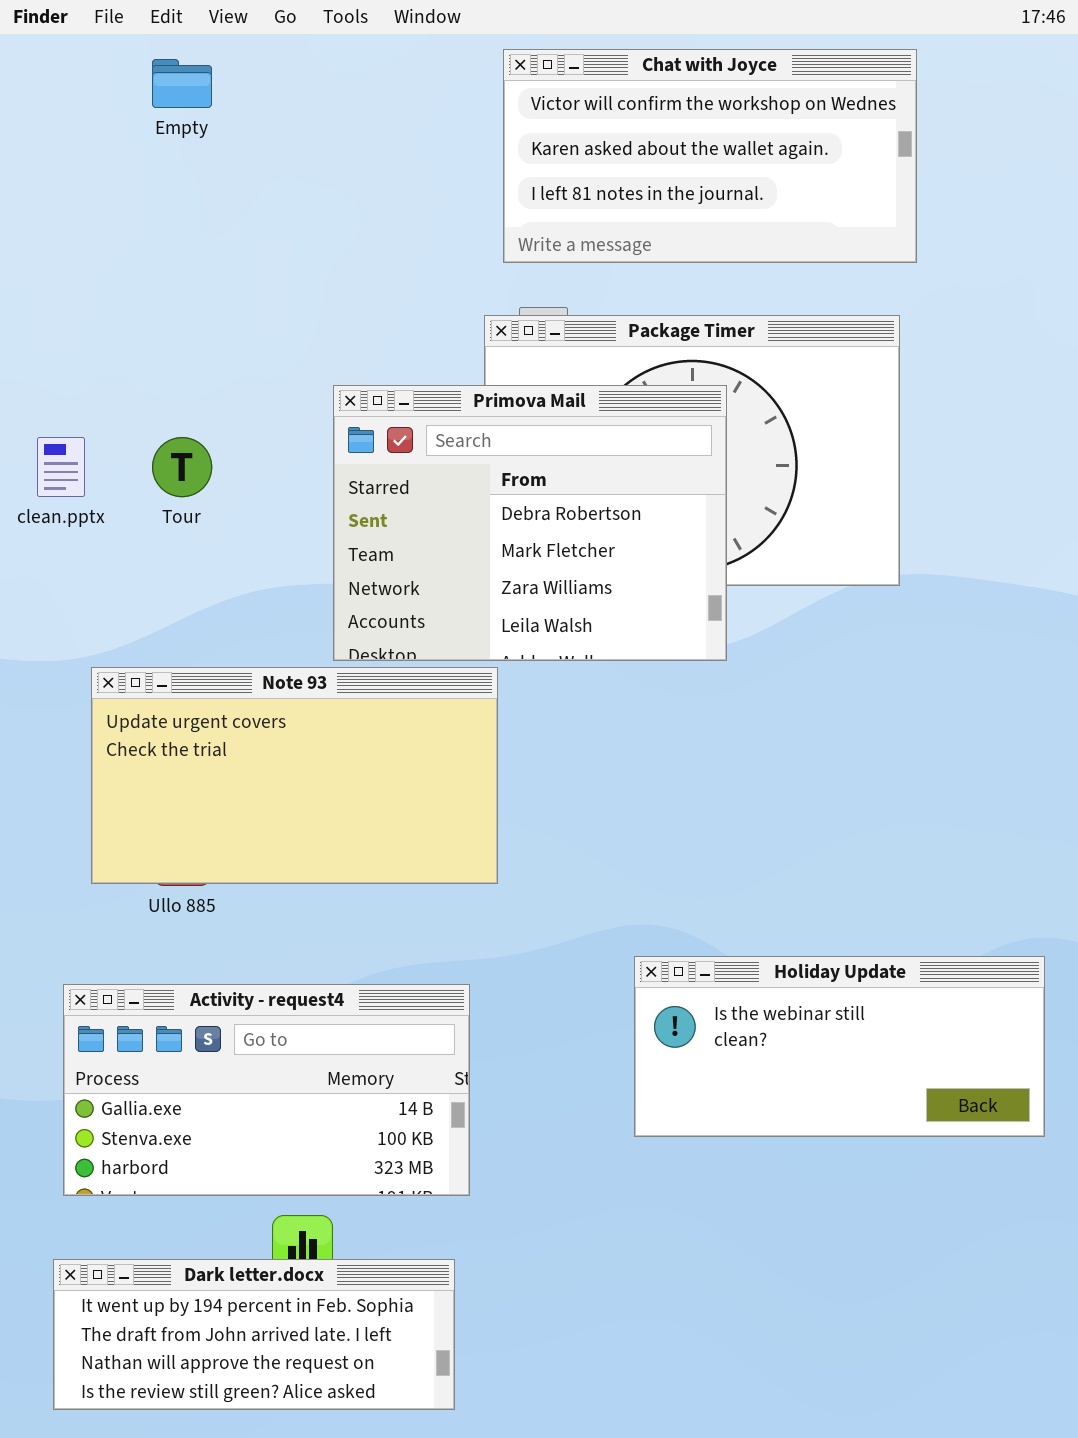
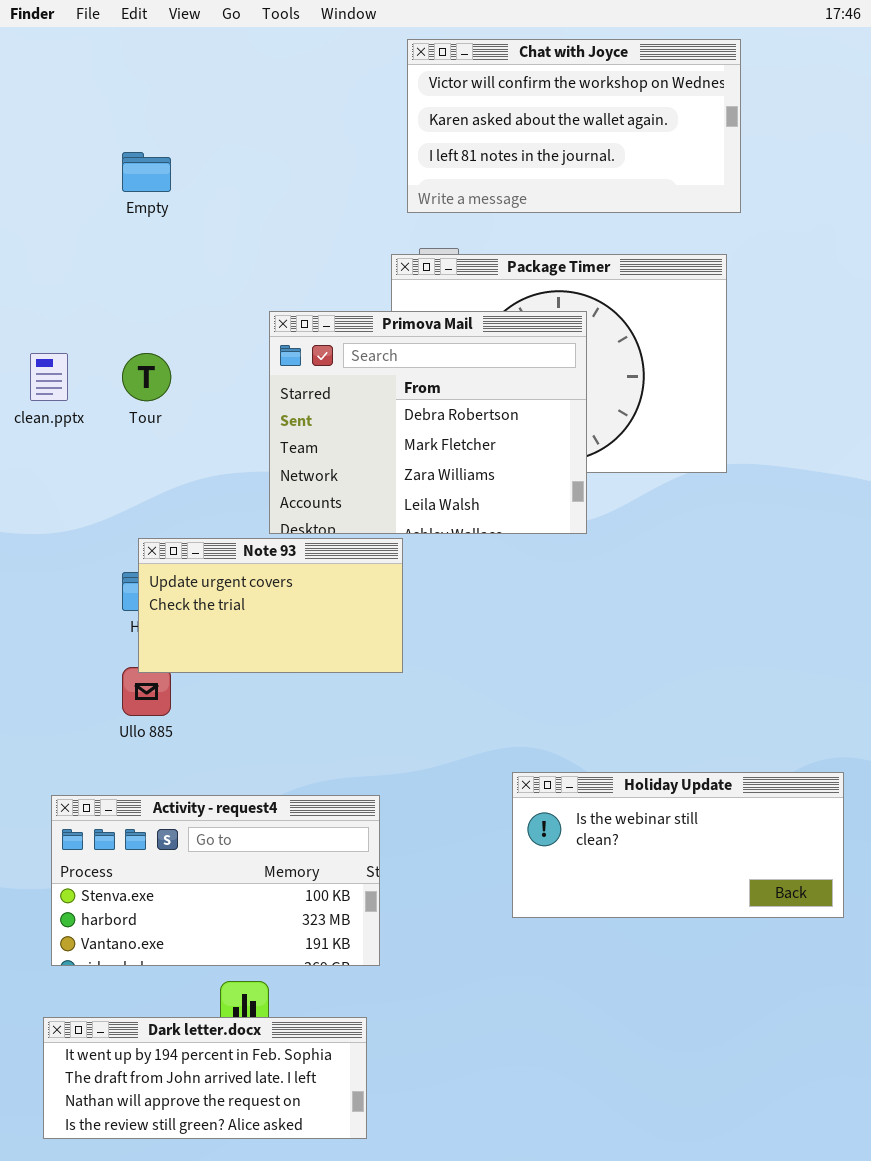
Empty: [152,59,212,108] -> [122,152,171,192], moved
Note 93: [91,667,498,884] -> [138,538,403,673], resized
Activity - request4: [63,984,470,1196] -> [51,795,380,966], scrolled down 1 row

